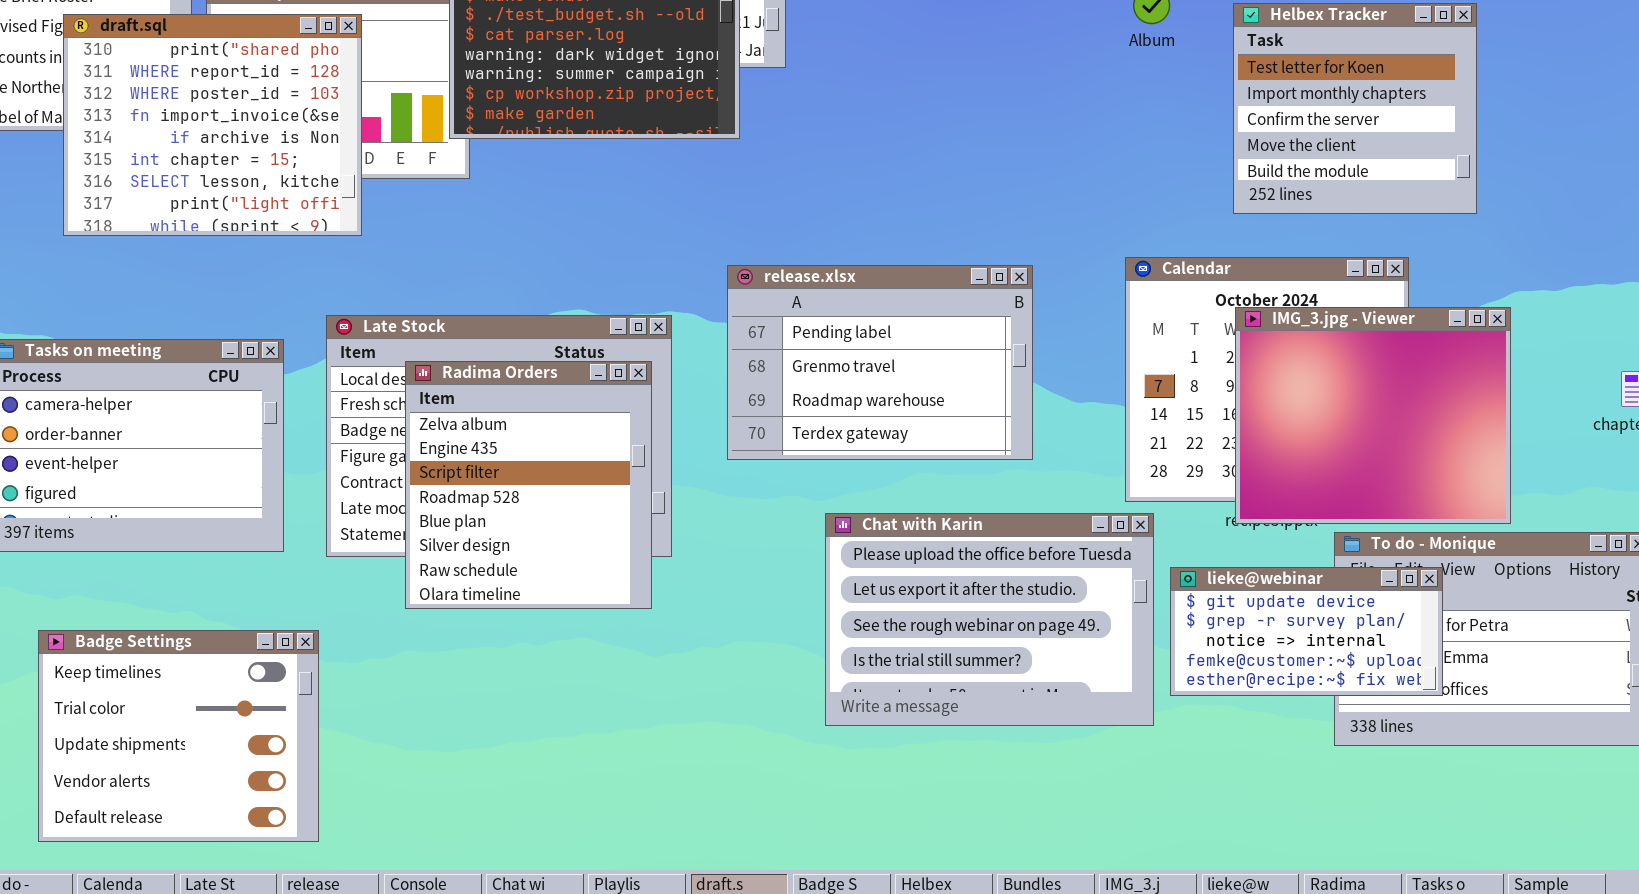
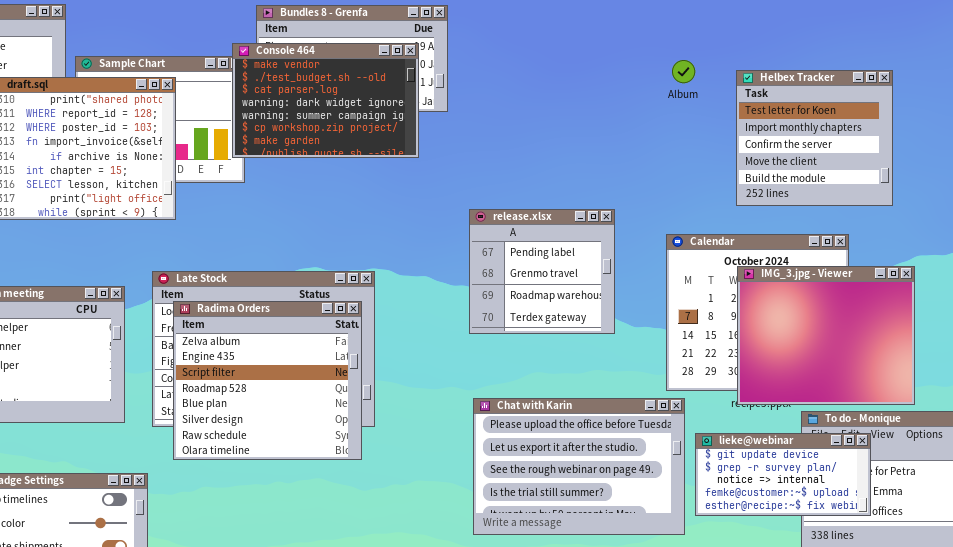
release.xlsx: [727,265,1033,460] -> [469,209,615,334], moved, resized
Radima Orders: [405,361,652,609] -> [173,301,362,460], resized

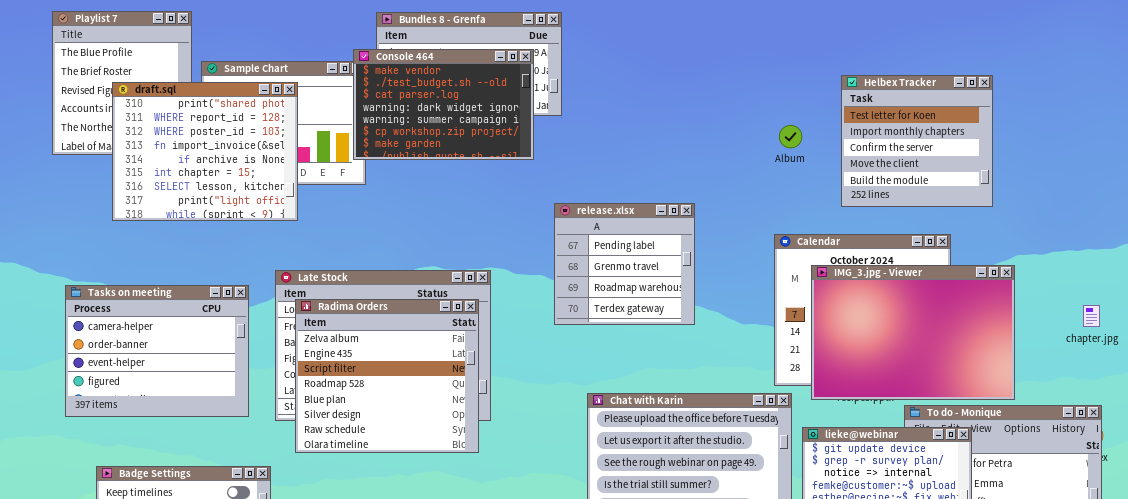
Album: [672,60,695,83] -> [779,125,802,148], moved
release.xlsx: [469,209,615,334] -> [554,203,695,325], moved
IMG_3.jpg - Viewer: [737,266,915,405] -> [811,265,1015,400], resized

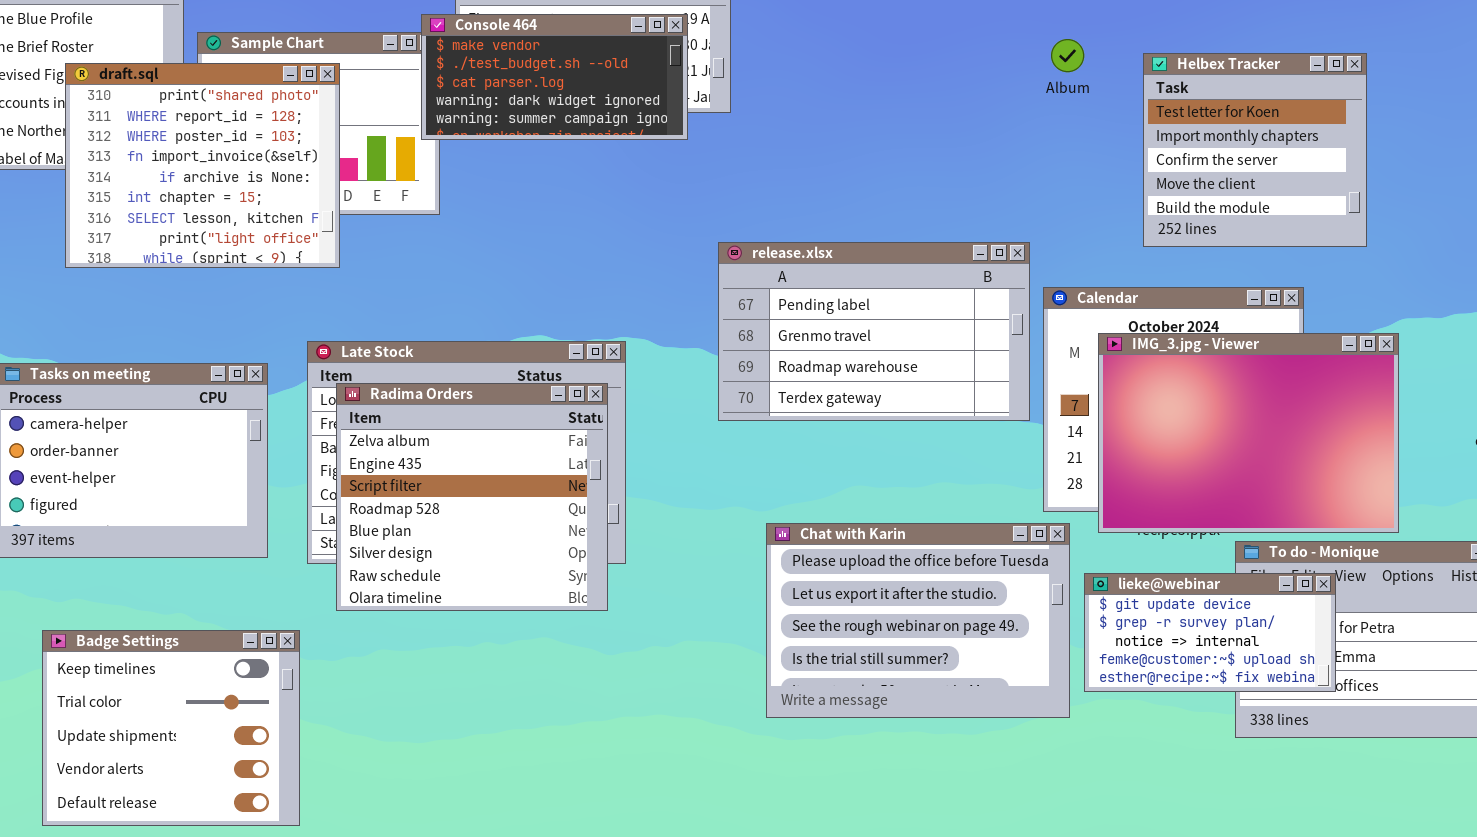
Console 464: [353,49,534,160] -> [421,14,688,140], resized
Album: [779,125,802,148] -> [1051,39,1084,72], moved
release.xlsx: [554,203,695,325] -> [718,242,1030,421], resized

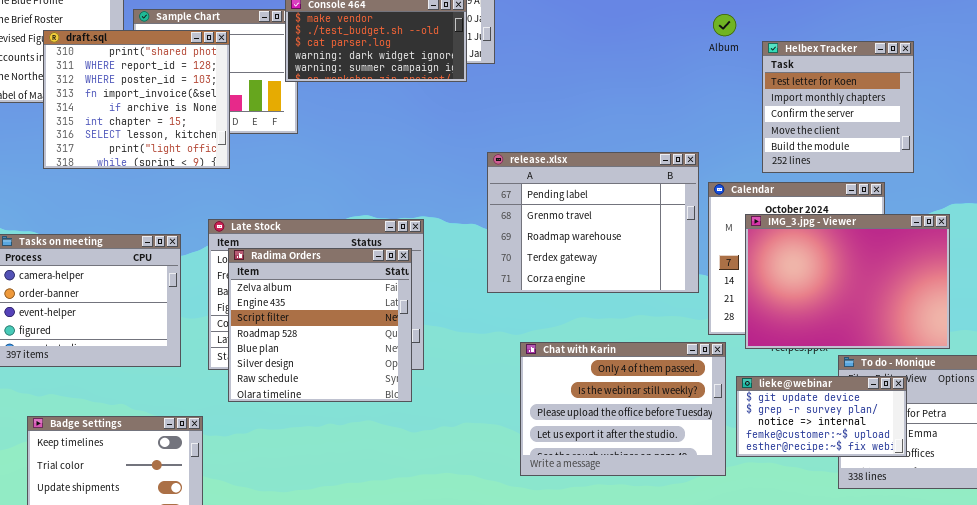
Helbex Tracker: [1143,53,1367,247] -> [762,41,914,173], moved
release.xlsx: [718,242,1030,421] -> [487,152,699,293], resized
Chat with Karin: [766,523,1070,718] -> [520,342,726,476], scrolled up 2 rows

